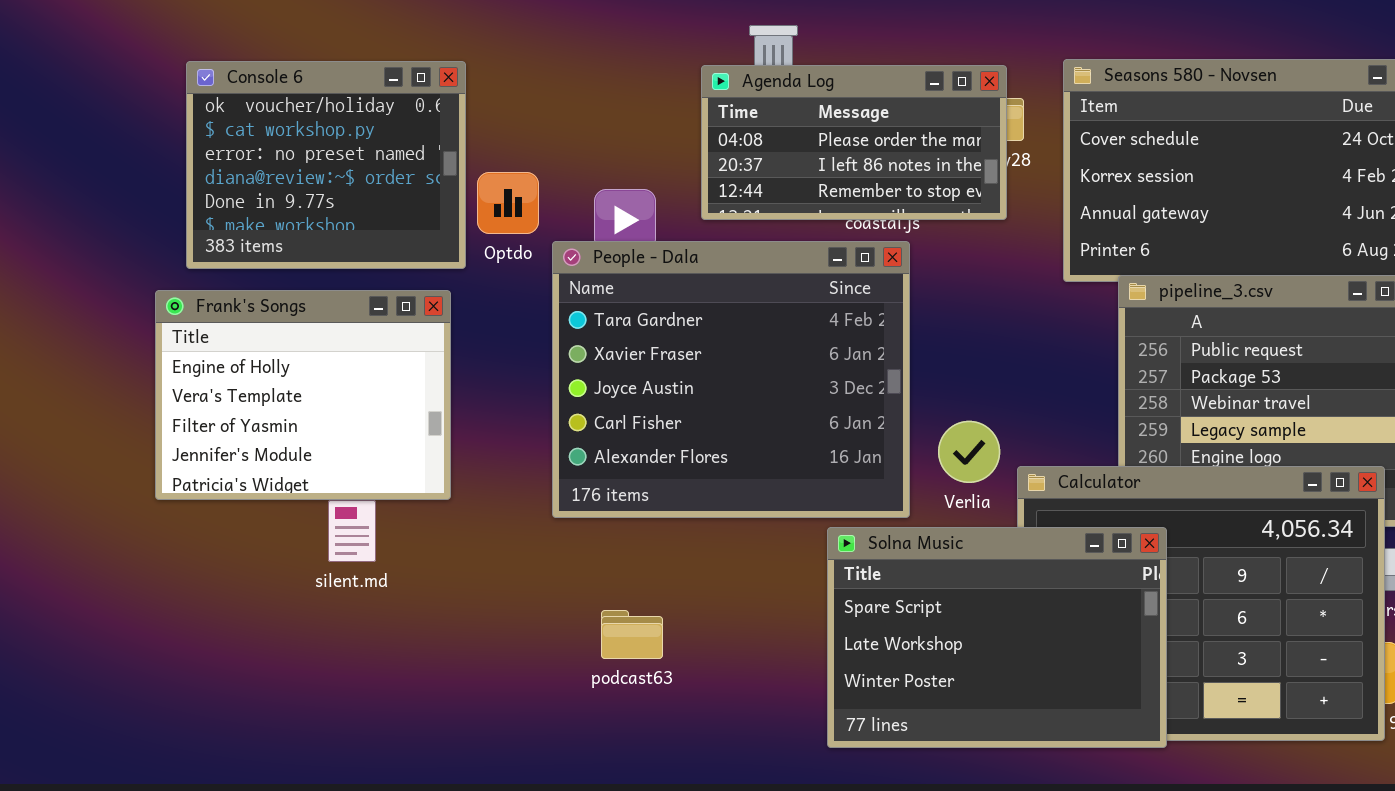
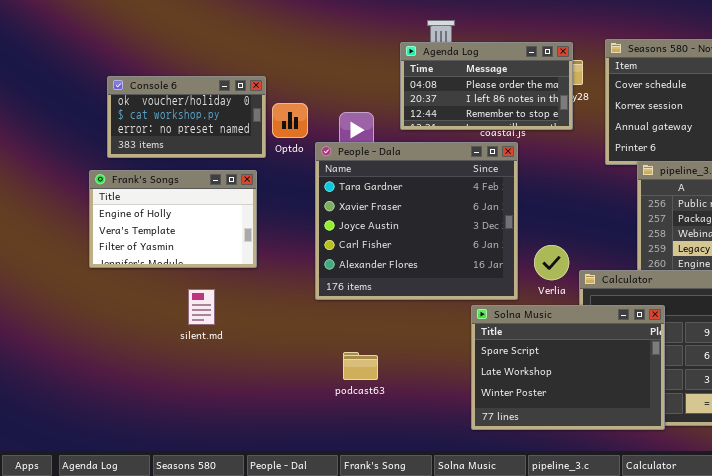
Console 6: [186,61,466,269] -> [107,76,266,158], resized
Frank's Songs: [155,290,451,500] -> [89,170,257,268], resized

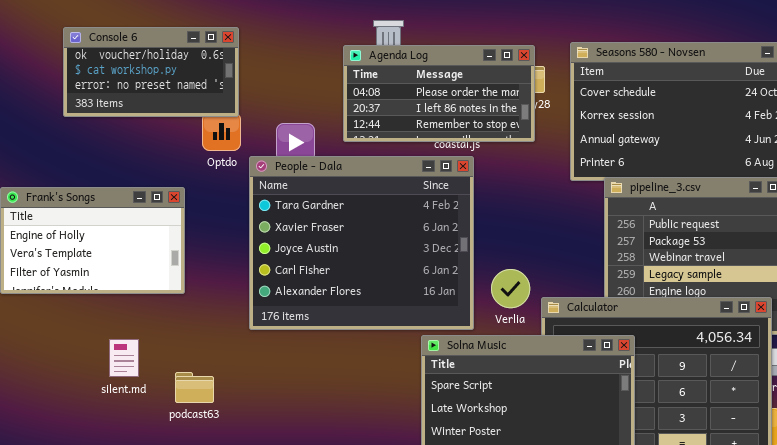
Console 6: [107,76,266,158] -> [63,27,239,117], moved
silent.md: [188,289,215,325] -> [109,339,139,377], moved
podcast63: [343,352,378,380] -> [175,372,214,403], moved

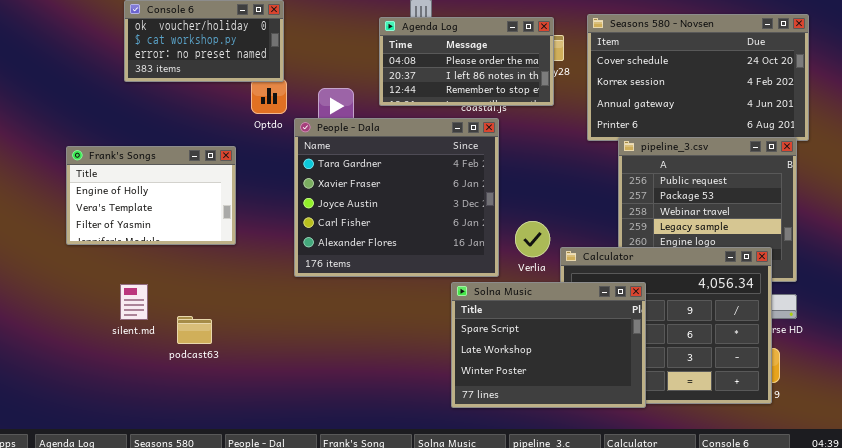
silent.md: [109,339,139,377] -> [120,284,148,320], moved
podcast63: [175,372,214,403] -> [177,316,212,344], moved

